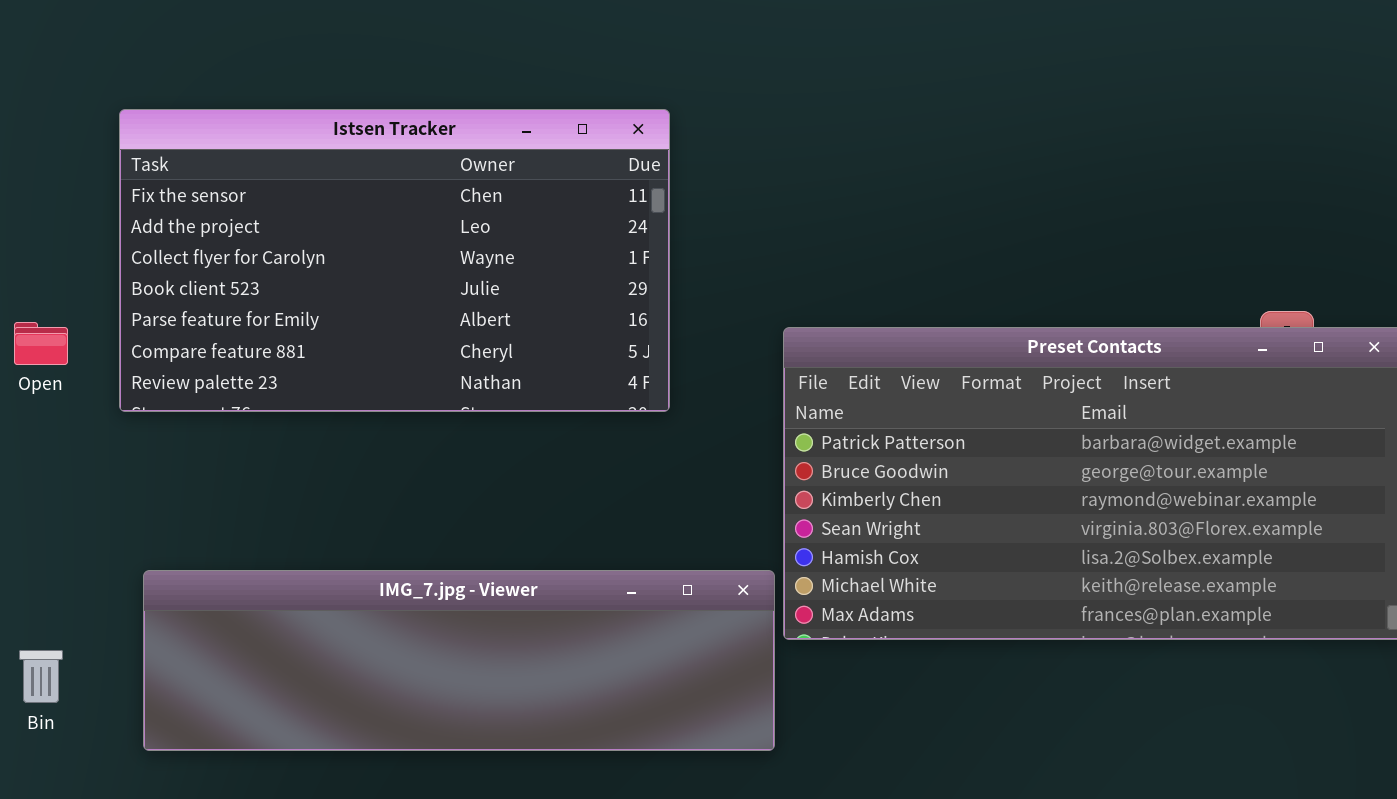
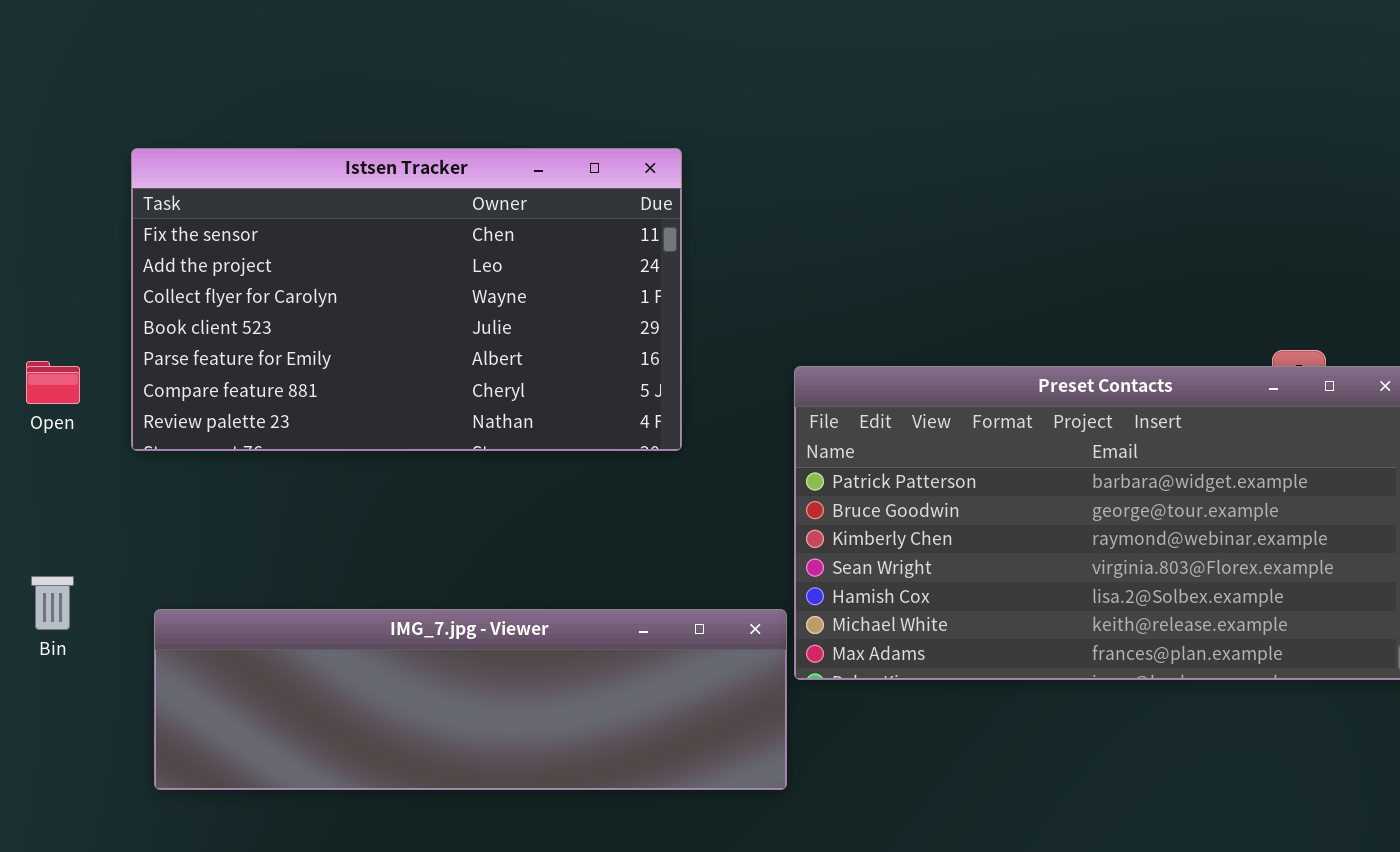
Bin: [19,650,63,703] -> [31,576,74,630], moved

